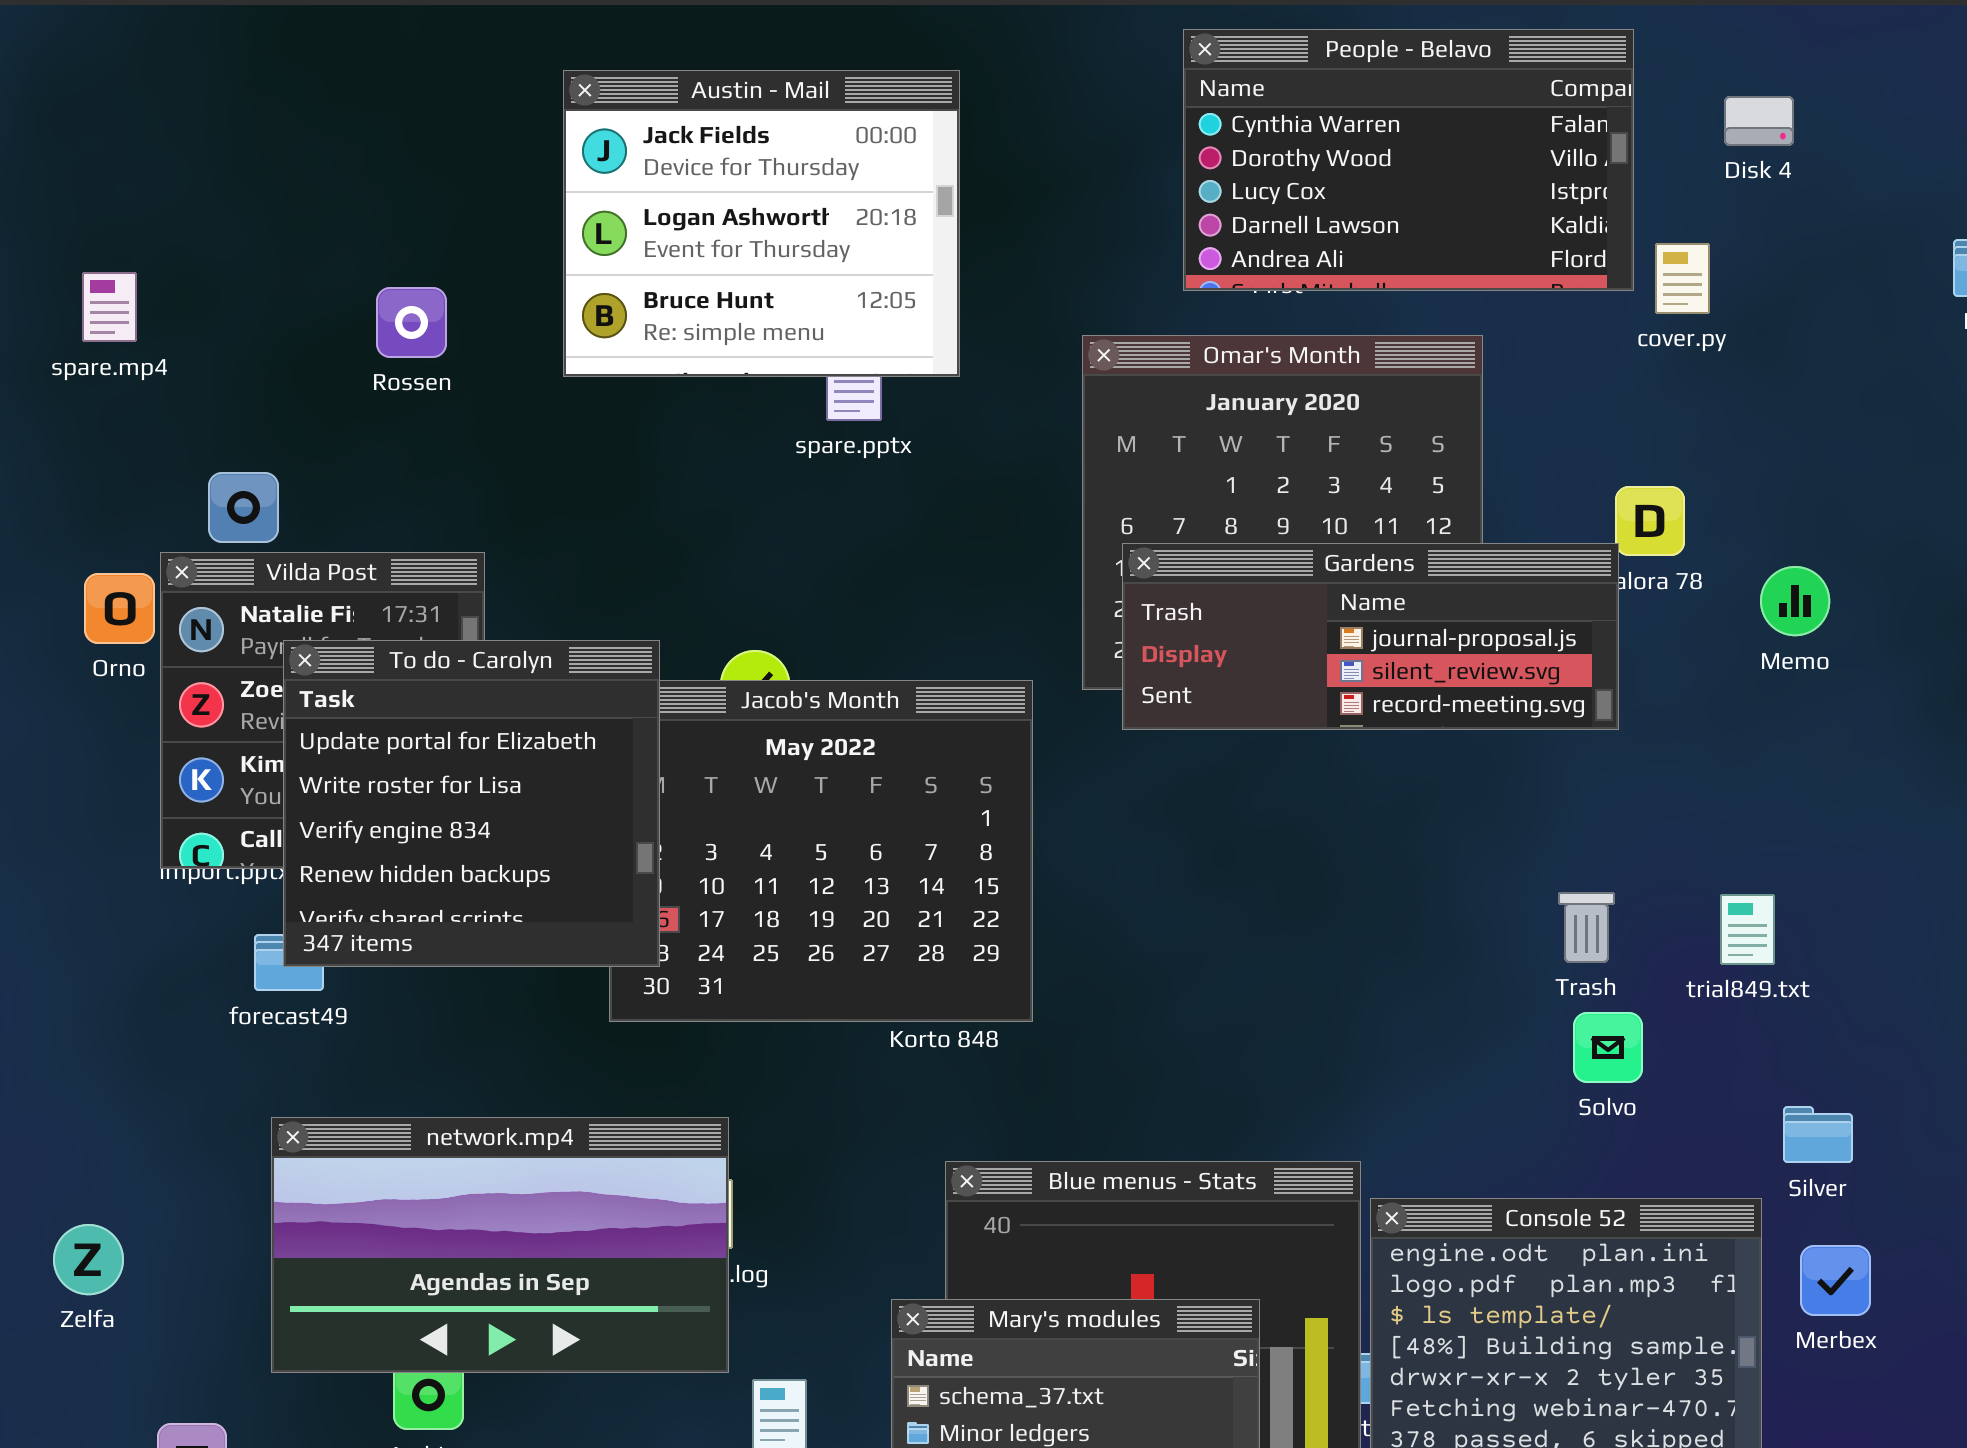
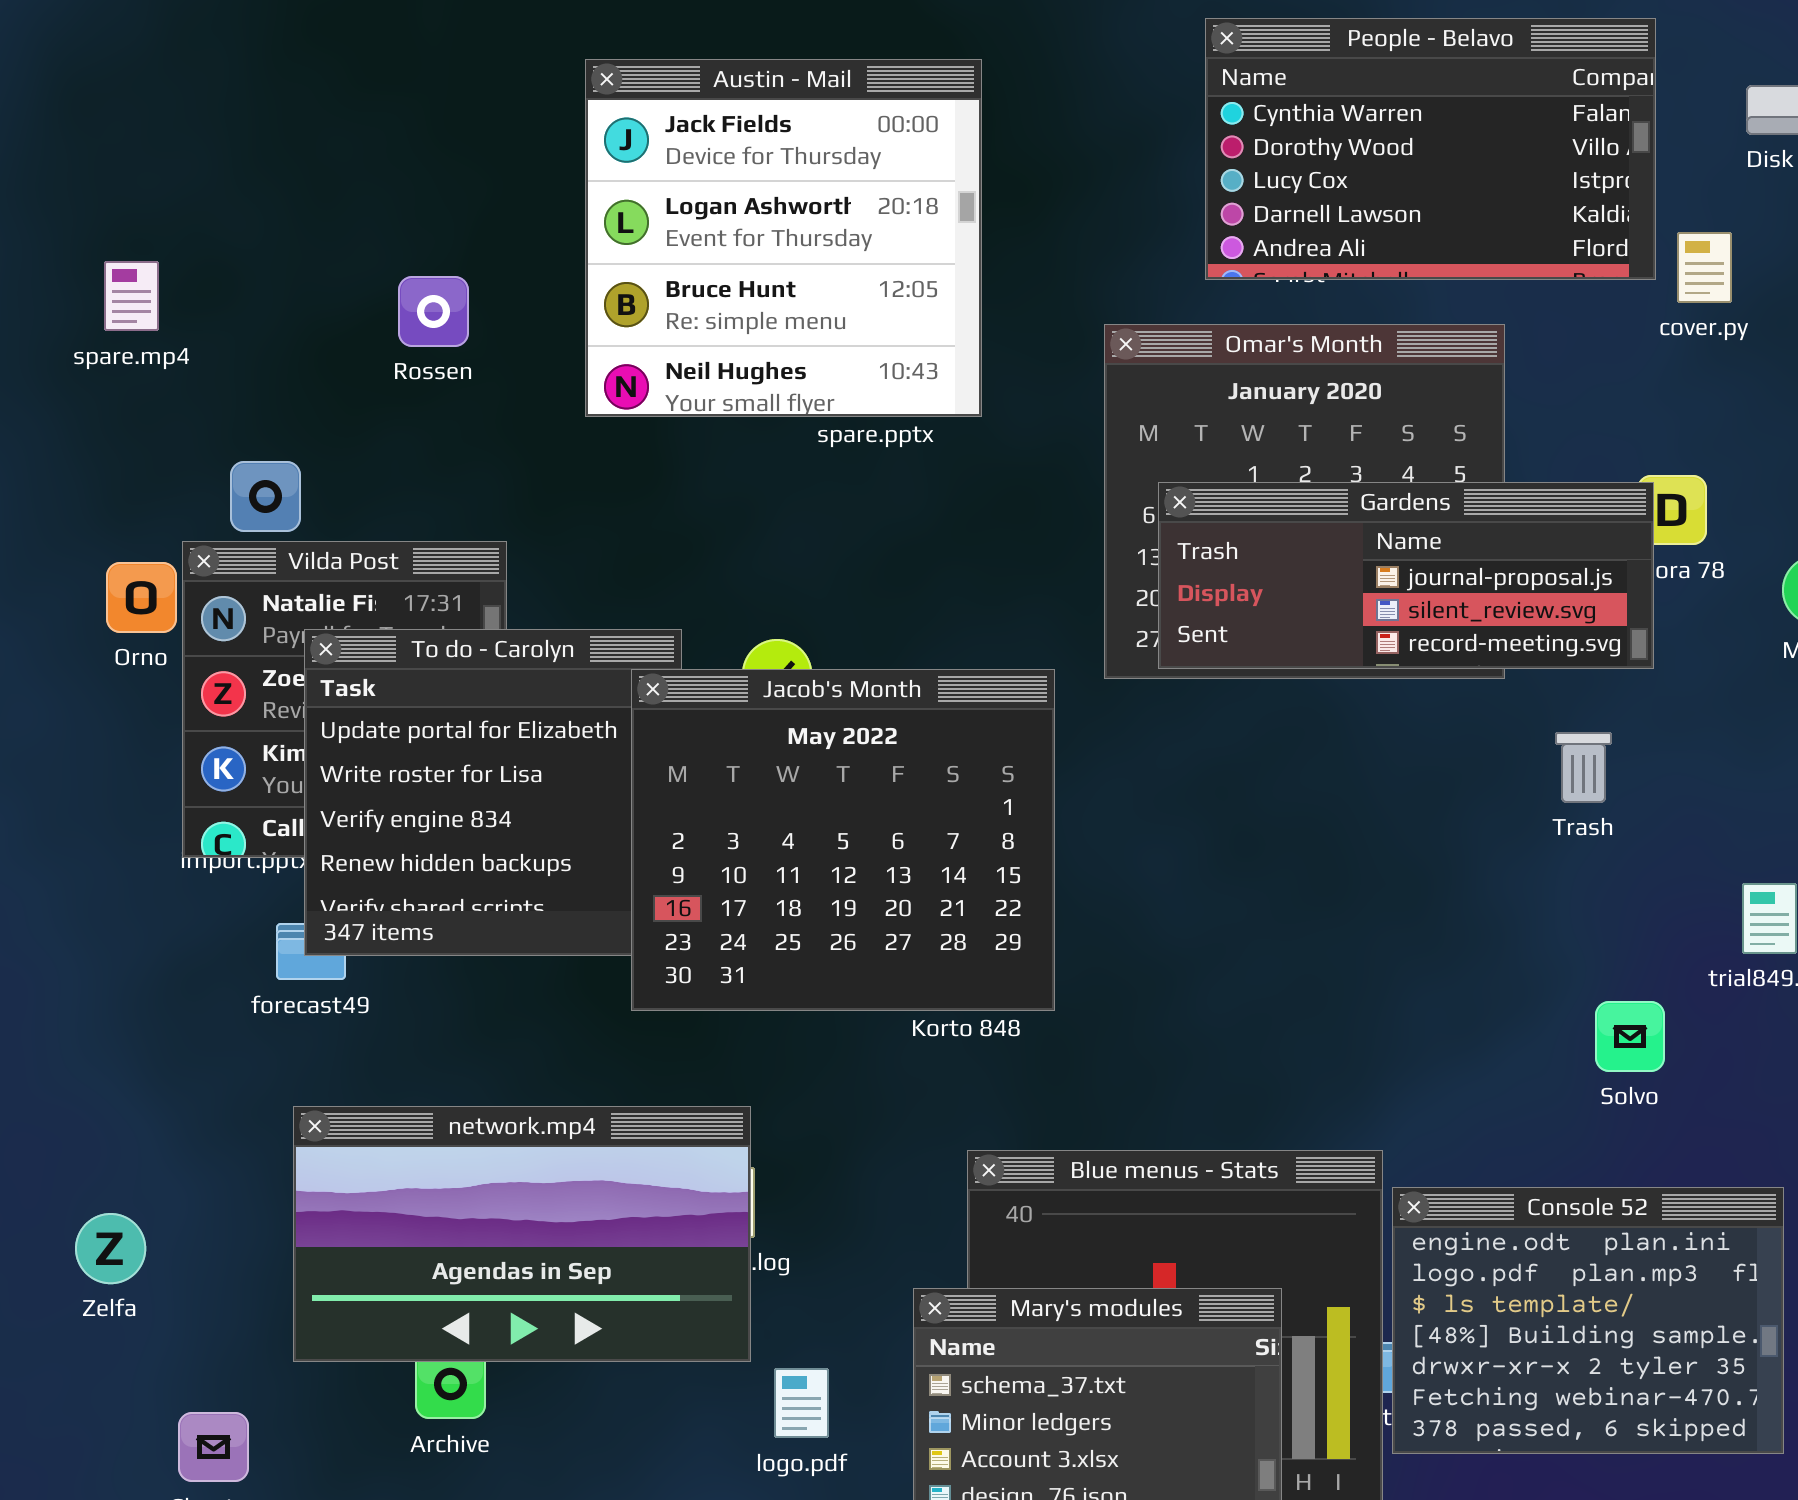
Austin - Mail: [563,70,960,377] -> [585,59,982,417], resized
Gardens: [1122,543,1619,730] -> [1158,482,1654,669], moved
Jacob's Month: [609,680,1033,1022] -> [631,669,1055,1011], raised
Trash: [1558,892,1615,963] -> [1555,732,1612,803], moved

